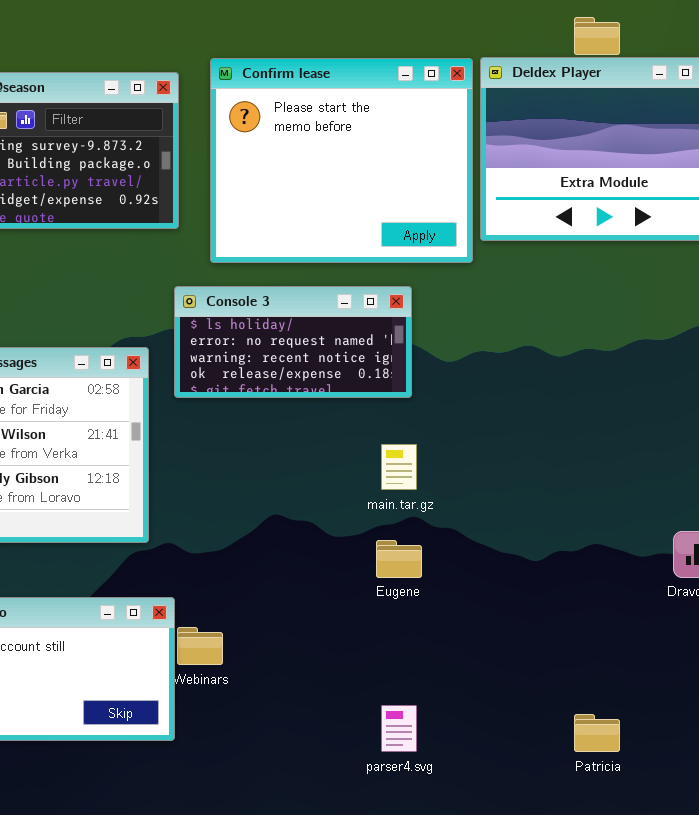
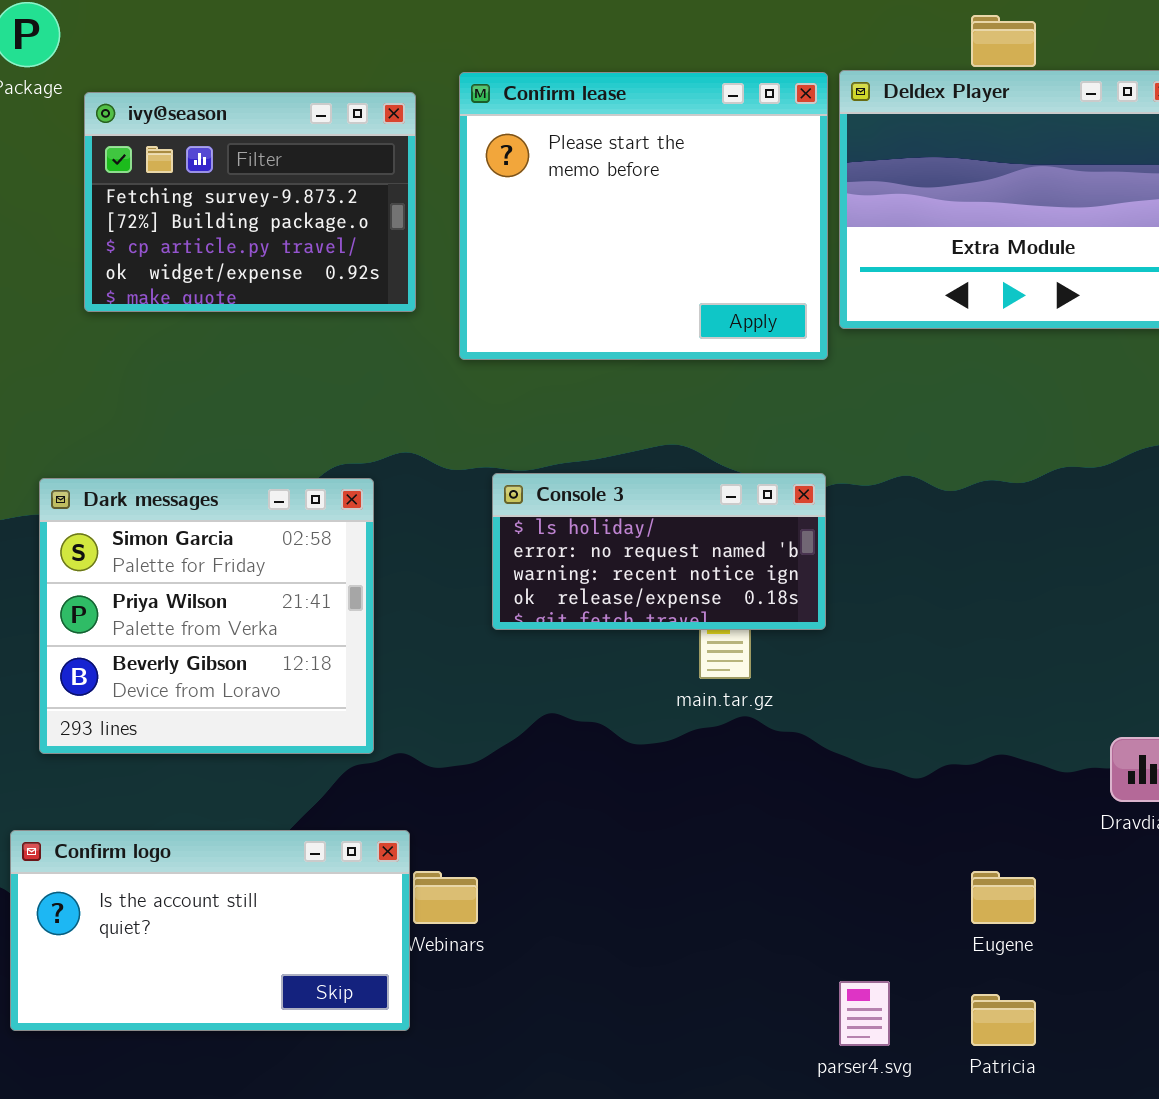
Console 3: [174,286,412,398] -> [492,473,826,630], moved
Eugene: [376,540,422,578] -> [971,871,1036,924], moved
parser4.svg: [381,705,417,752] -> [839,981,890,1046], moved

